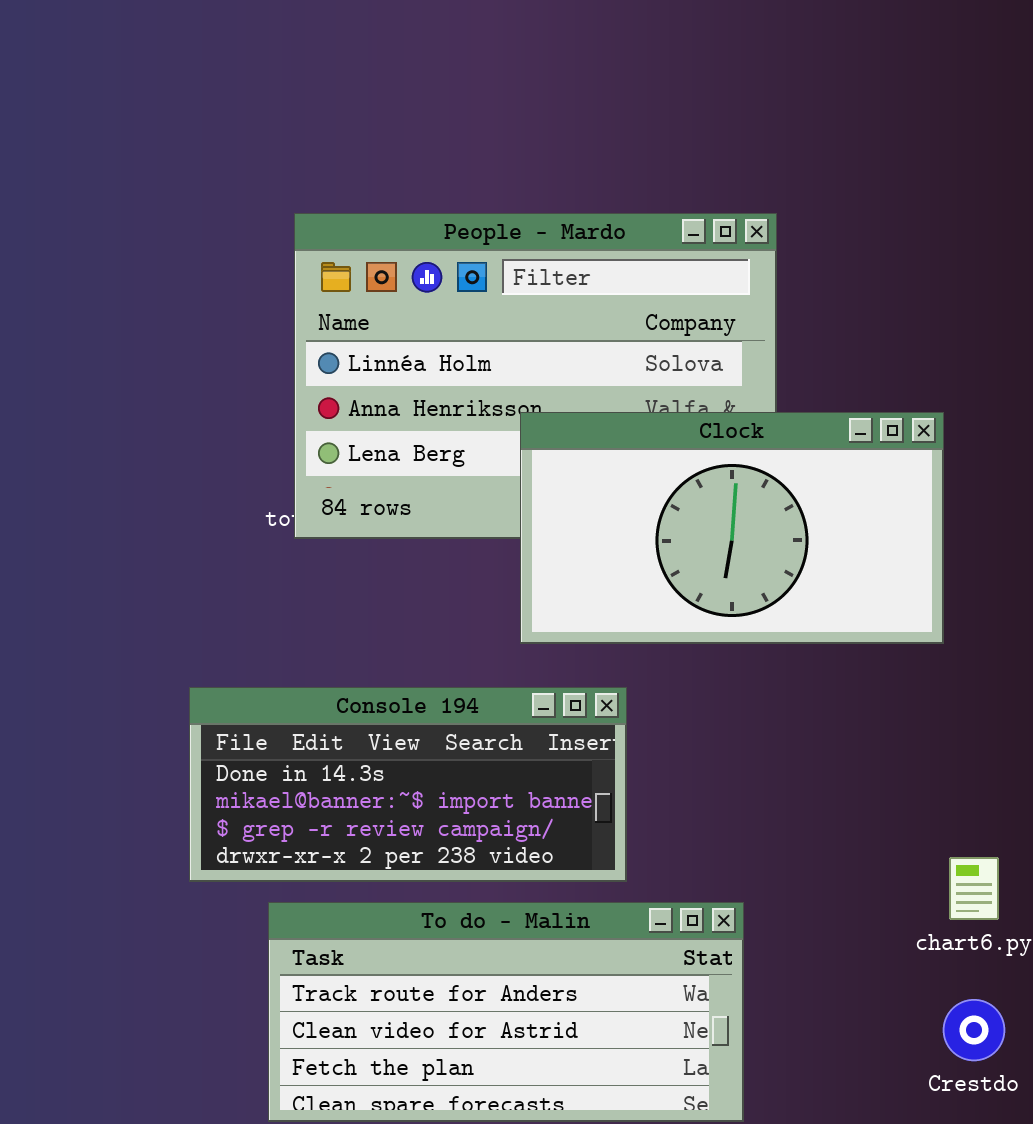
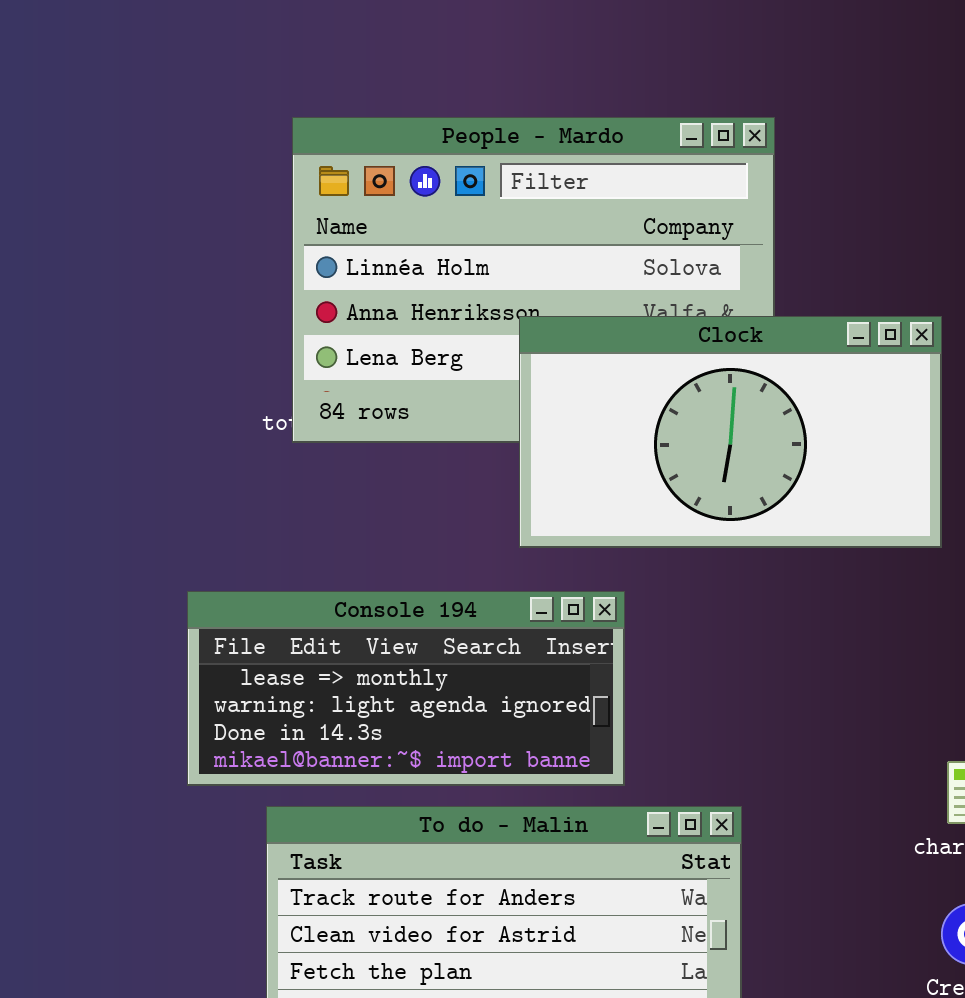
Console 194: [189,687,627,882] -> [187,591,625,786], scrolled up 2 rows

